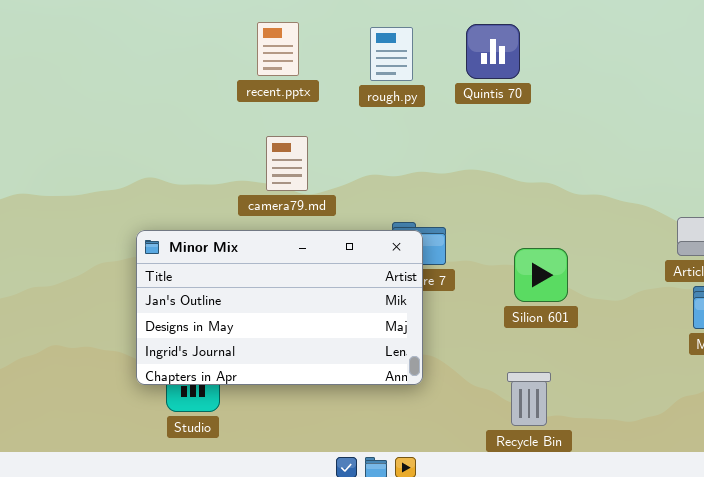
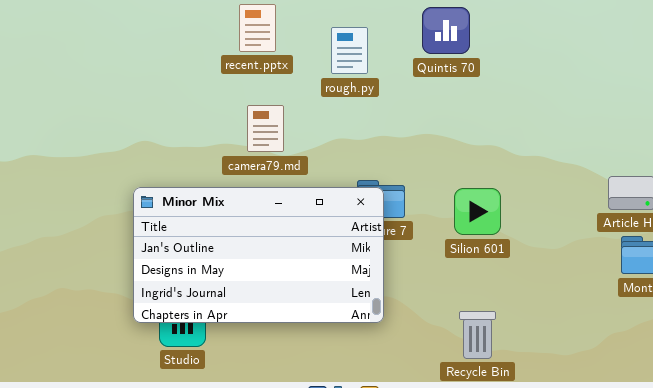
rough.py: [370,27,413,81] -> [331,27,368,74], moved
Silion 601: [514,248,568,302] -> [454,188,501,235], moved

